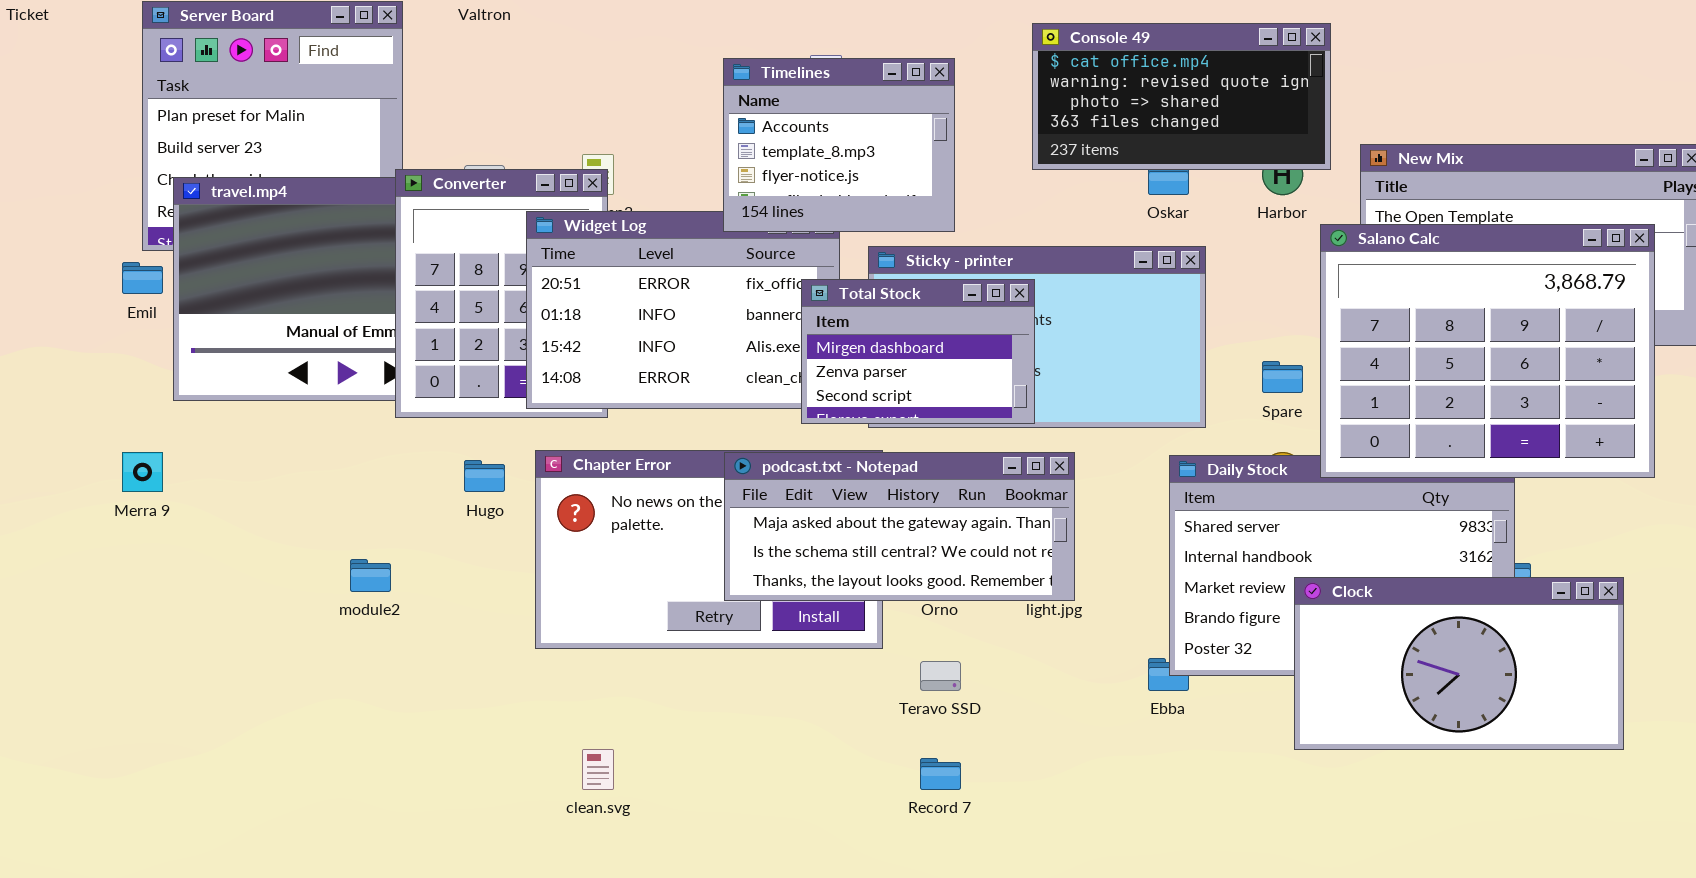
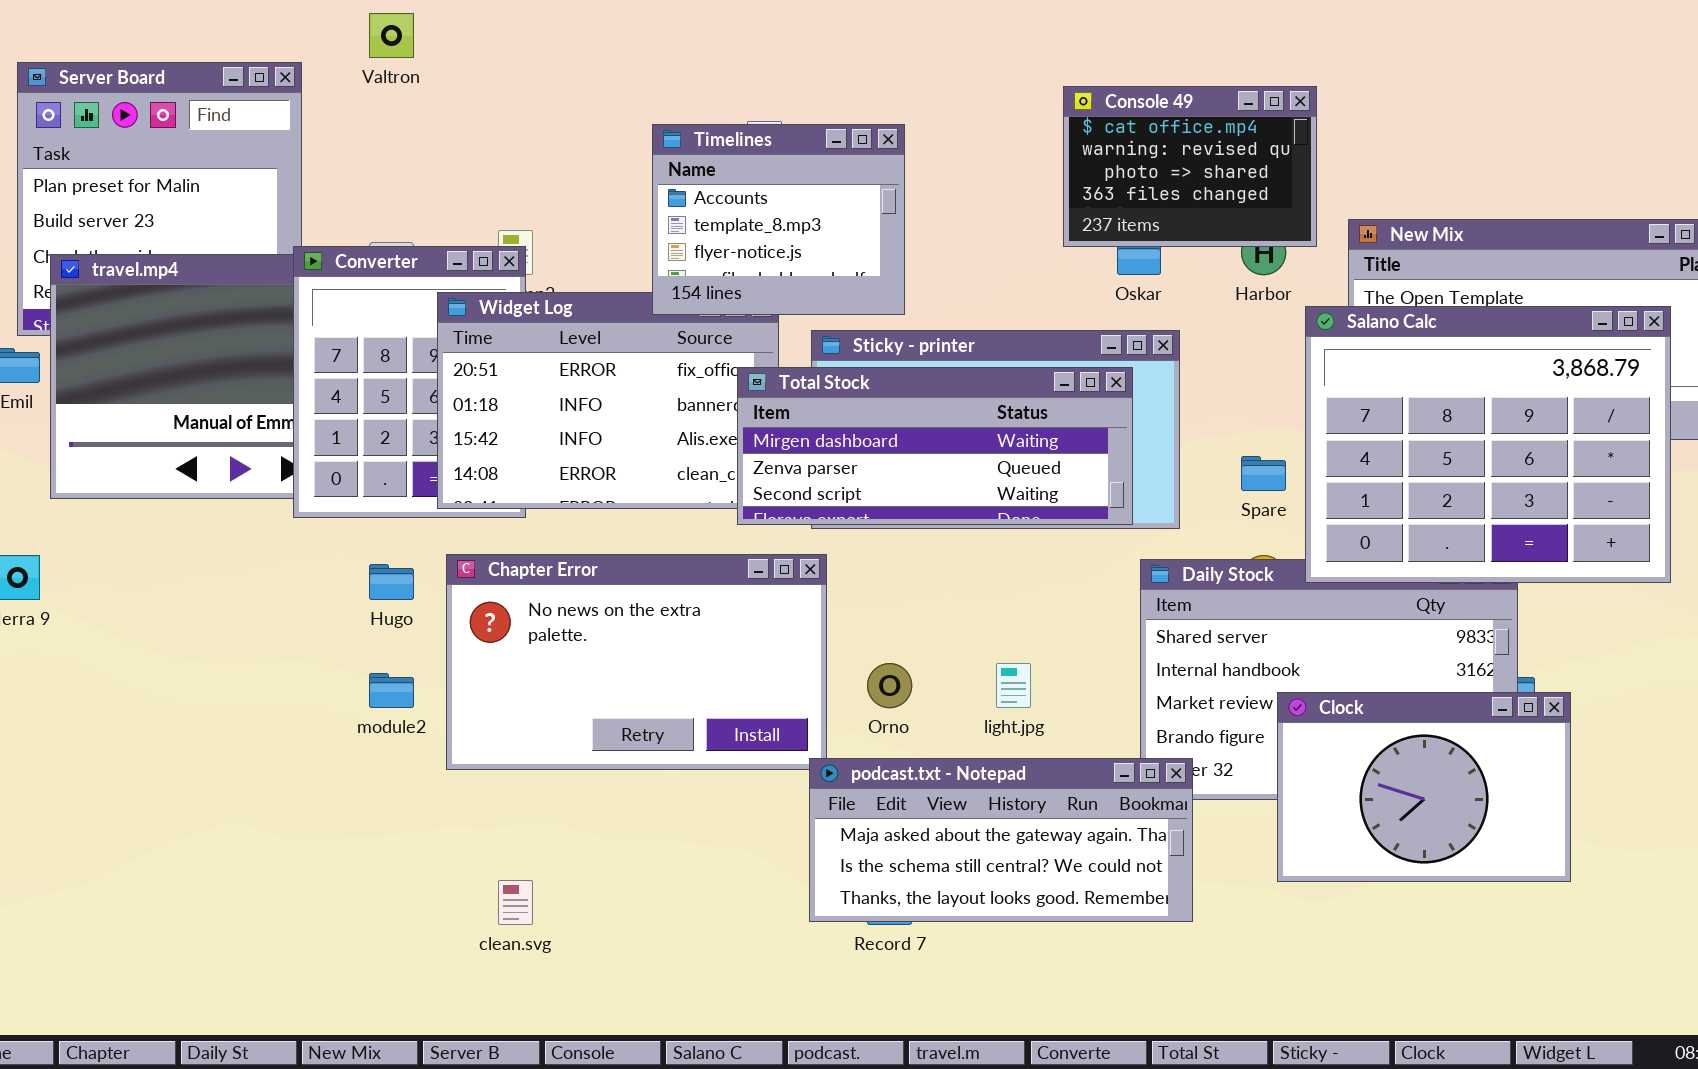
Console 49: [1032,23,1331,170] -> [1063,86,1317,247], resized
Total Stock: [801,279,1035,424] -> [737,367,1133,525], resized
podcast.txt - Notepad: [724,452,1075,601] -> [809,758,1193,922], moved
module2: [350,559,391,592] -> [369,673,414,708], moved
Clock: [1294,577,1624,750] -> [1277,692,1571,882], resized

